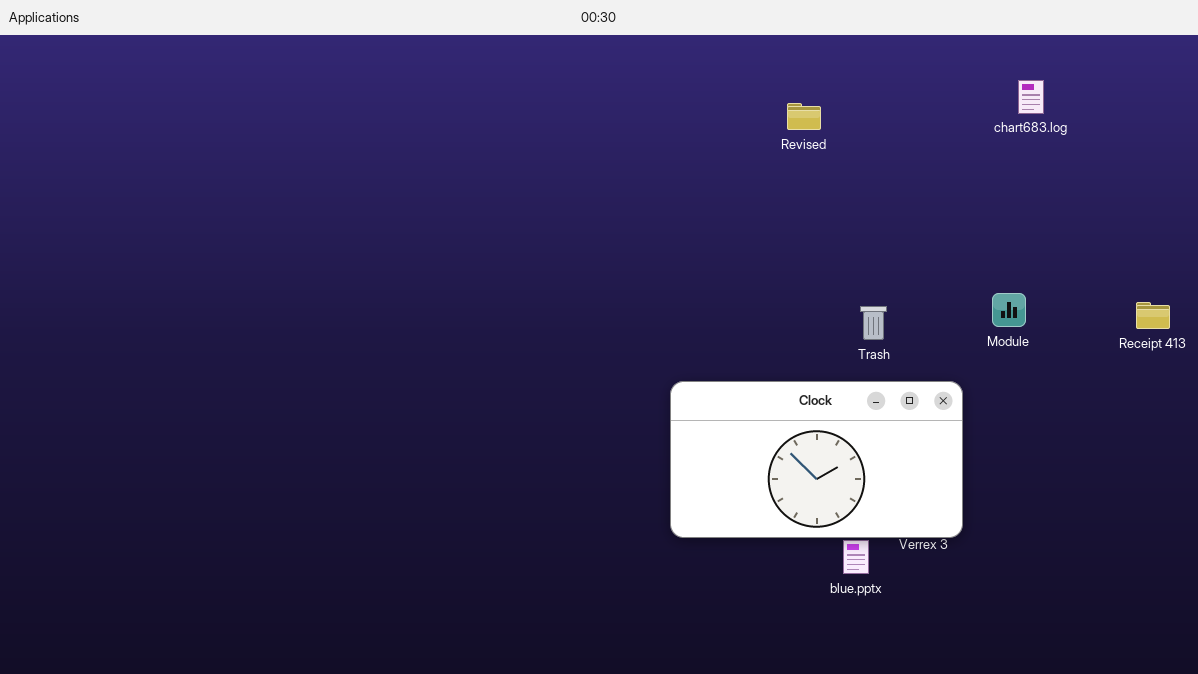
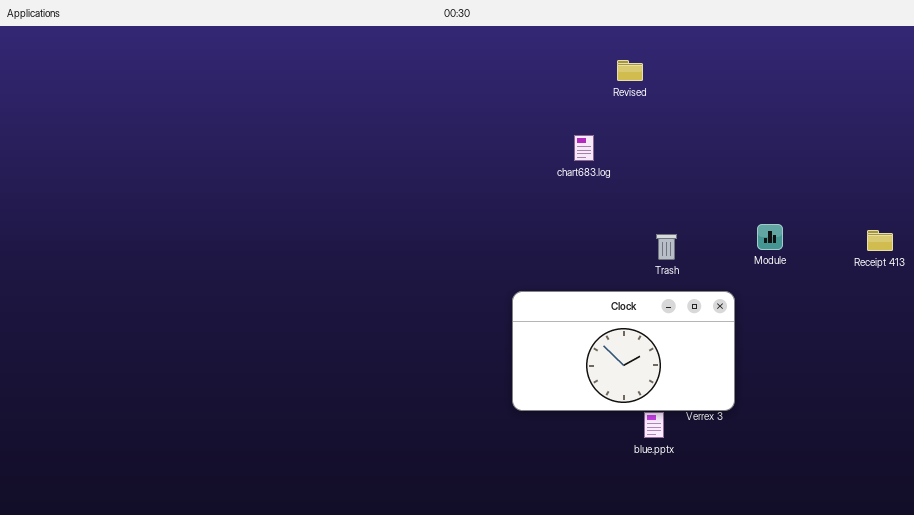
chart683.log: [1018,80,1044,114] -> [574,135,594,161], moved
Revised: [787,103,821,130] -> [617,60,643,81], moved

